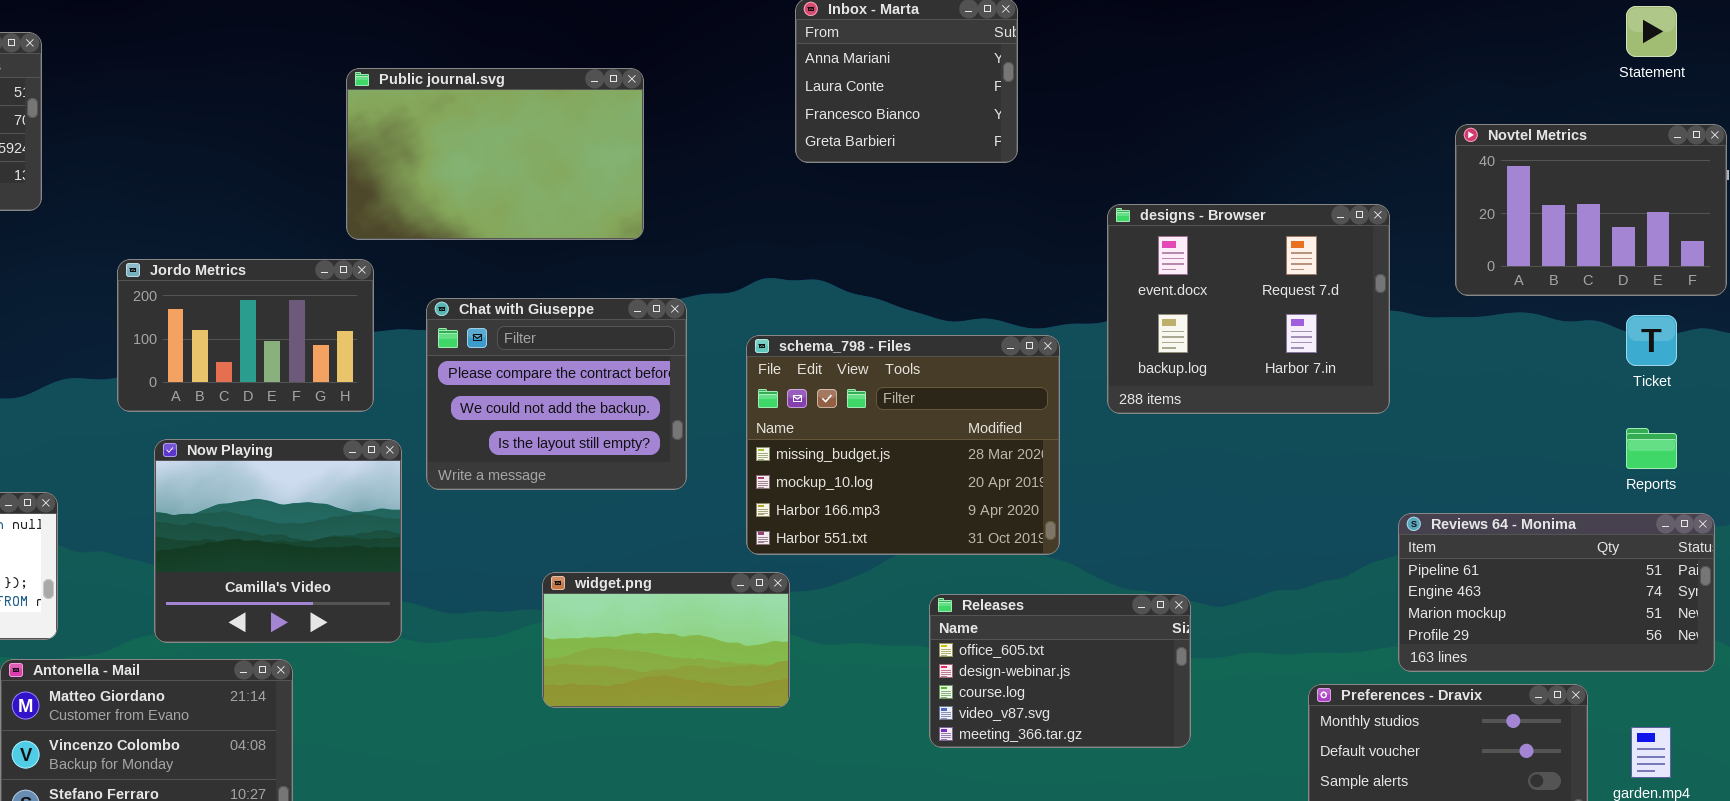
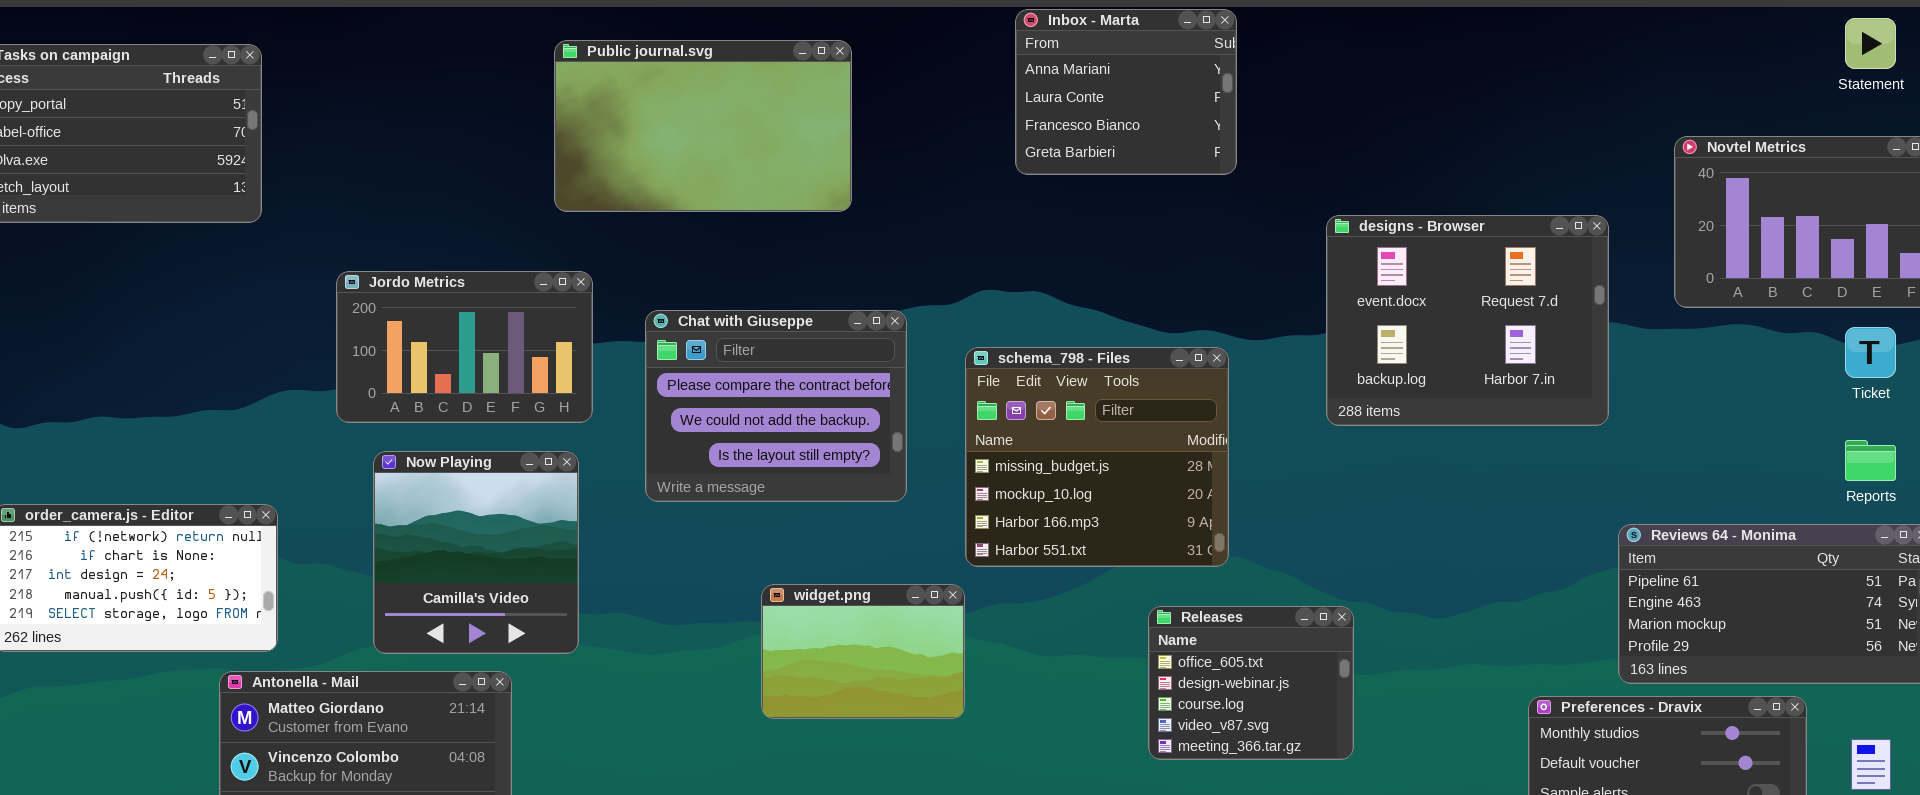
Public journal.svg: [346,68,644,240] -> [554,40,852,212], moved
schema_798 - Files: [746,335,1060,555] -> [965,347,1229,567], resized
Now Playing: [154,439,402,643] -> [373,451,579,654], resized
widget.png: [542,572,790,708] -> [761,584,965,719], resized
Releases: [929,594,1191,748] -> [1148,606,1354,760], resized

